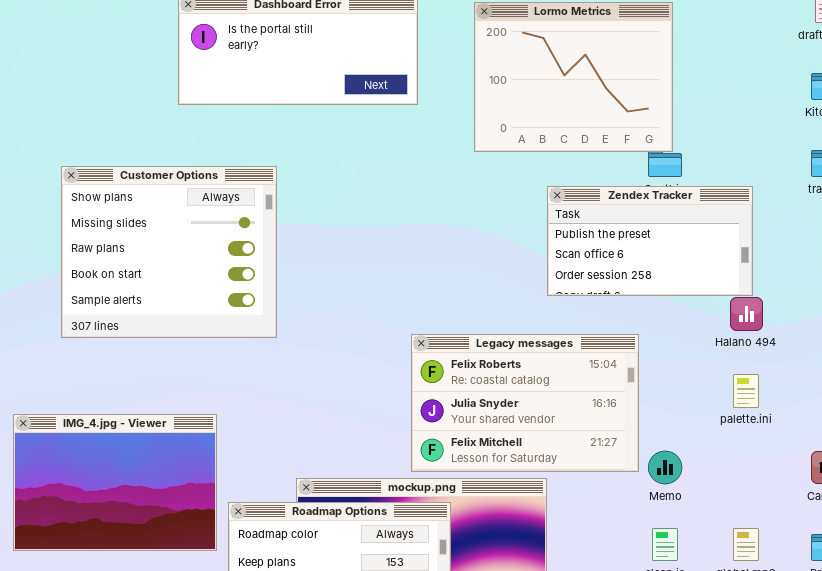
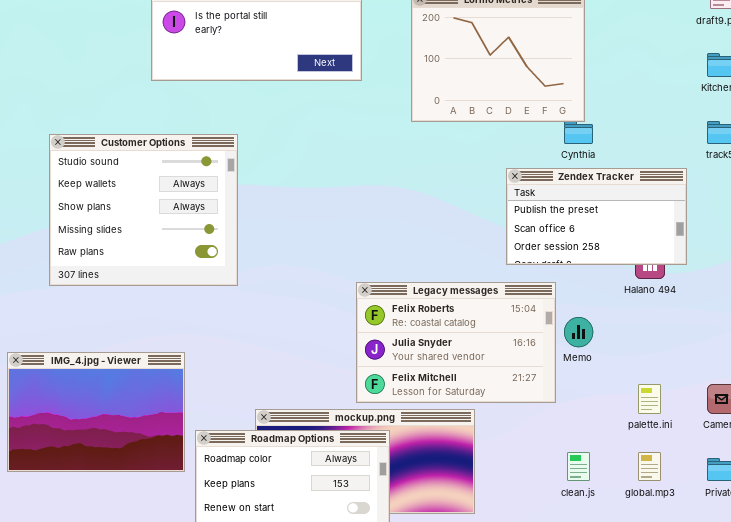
Customer Options: [61,166,277,338] -> [49,134,238,286], scrolled up 2 rows
Zendex Tracker: [547,186,753,296] -> [506,168,687,265], moved
palette.ini: [733,374,759,408] -> [638,384,661,414], moved
Memo: [648,451,682,484] -> [564,317,593,347], moved

